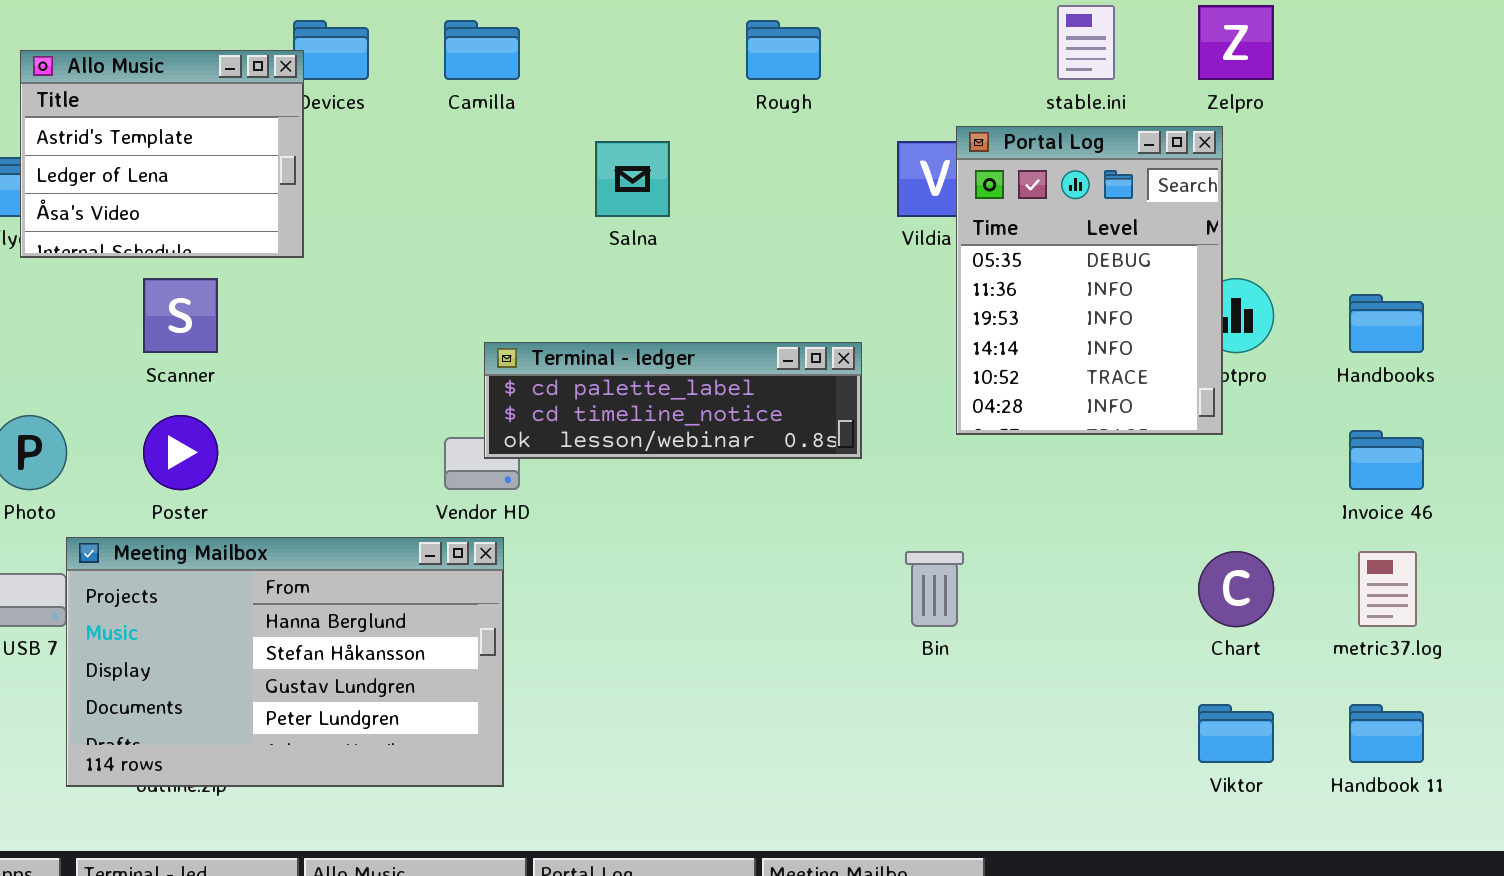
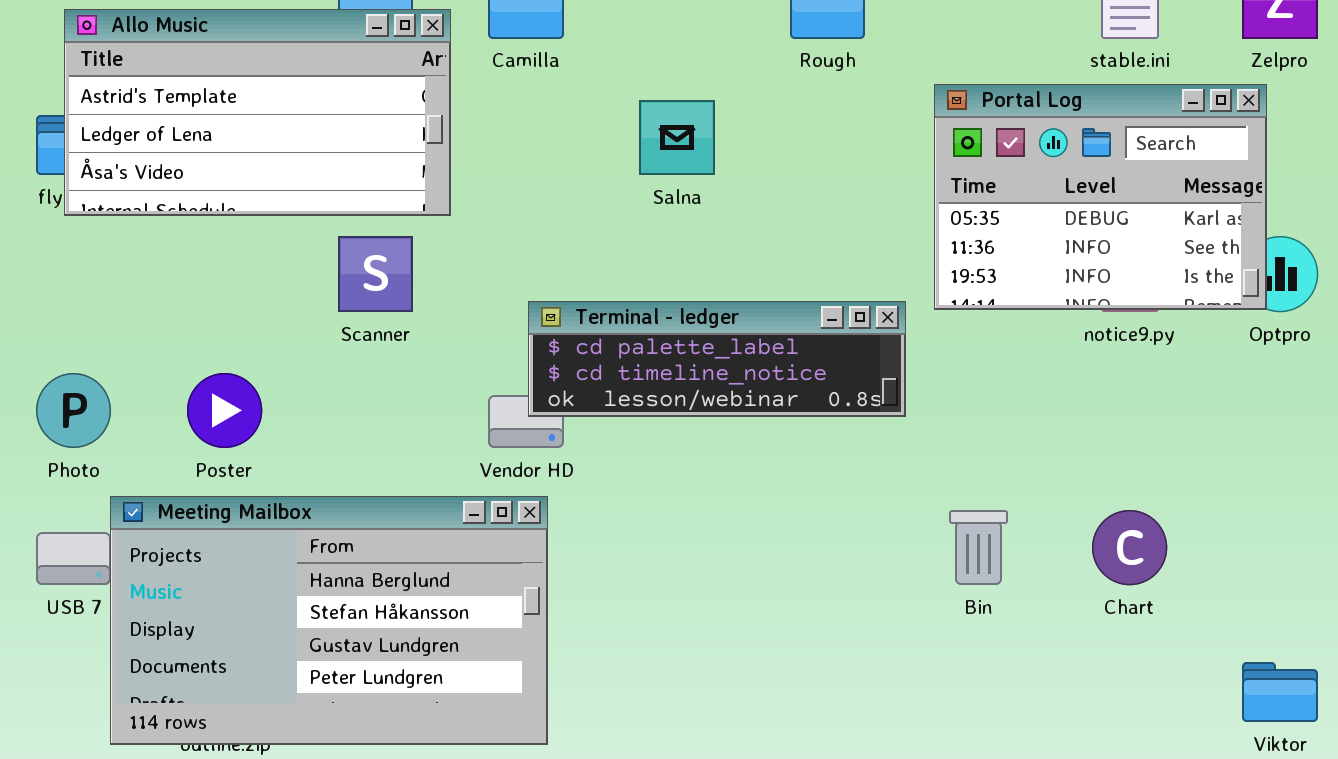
Allo Music: [20,50,304,258] -> [64,9,451,216], resized
Portal Log: [956,126,1223,435] -> [934,84,1267,310], resized
Scanner: [143,278,218,353] -> [338,236,413,312], moved
Chart: [1198,551,1274,627] -> [1092,510,1167,585], moved

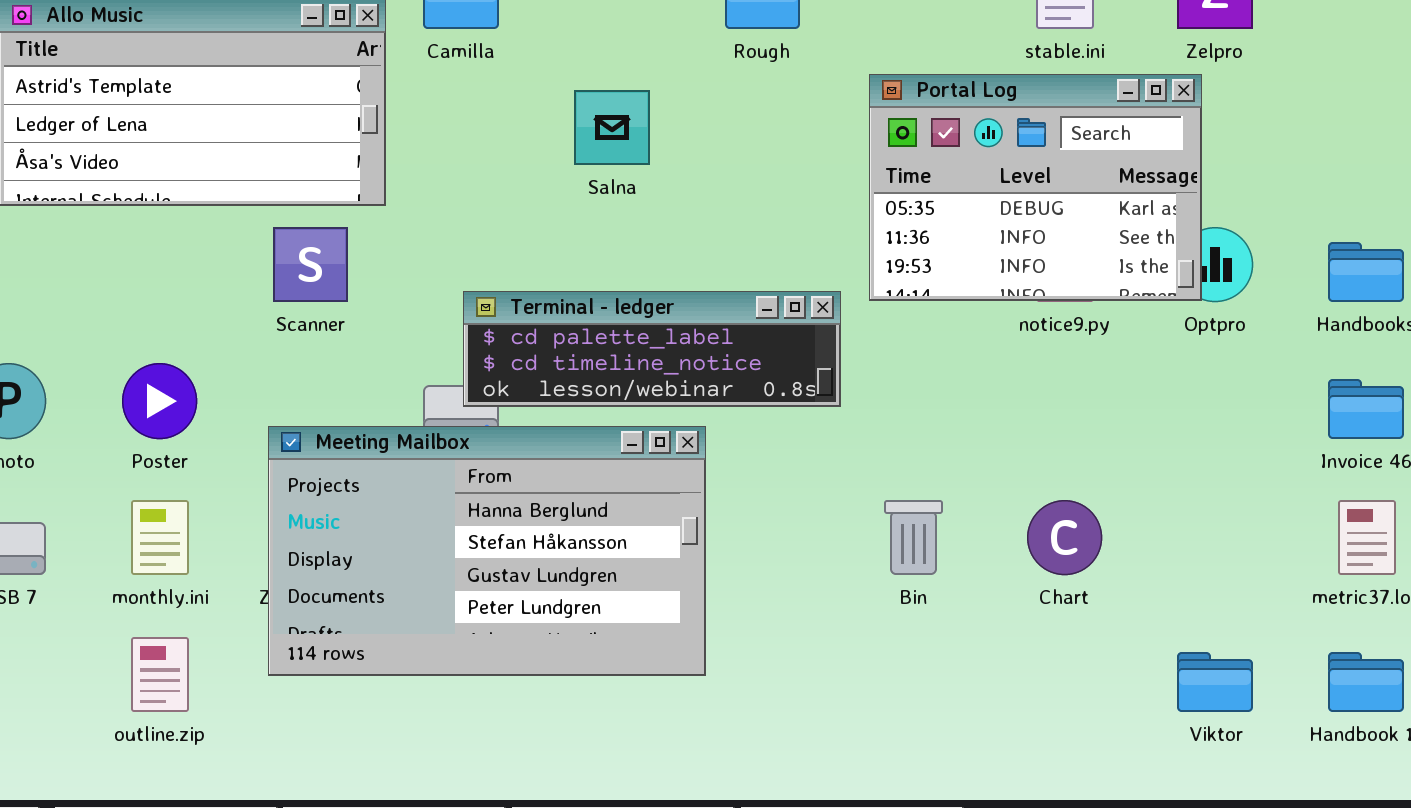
Meeting Mailbox: [110,496,548,745] -> [268,426,706,676], moved

